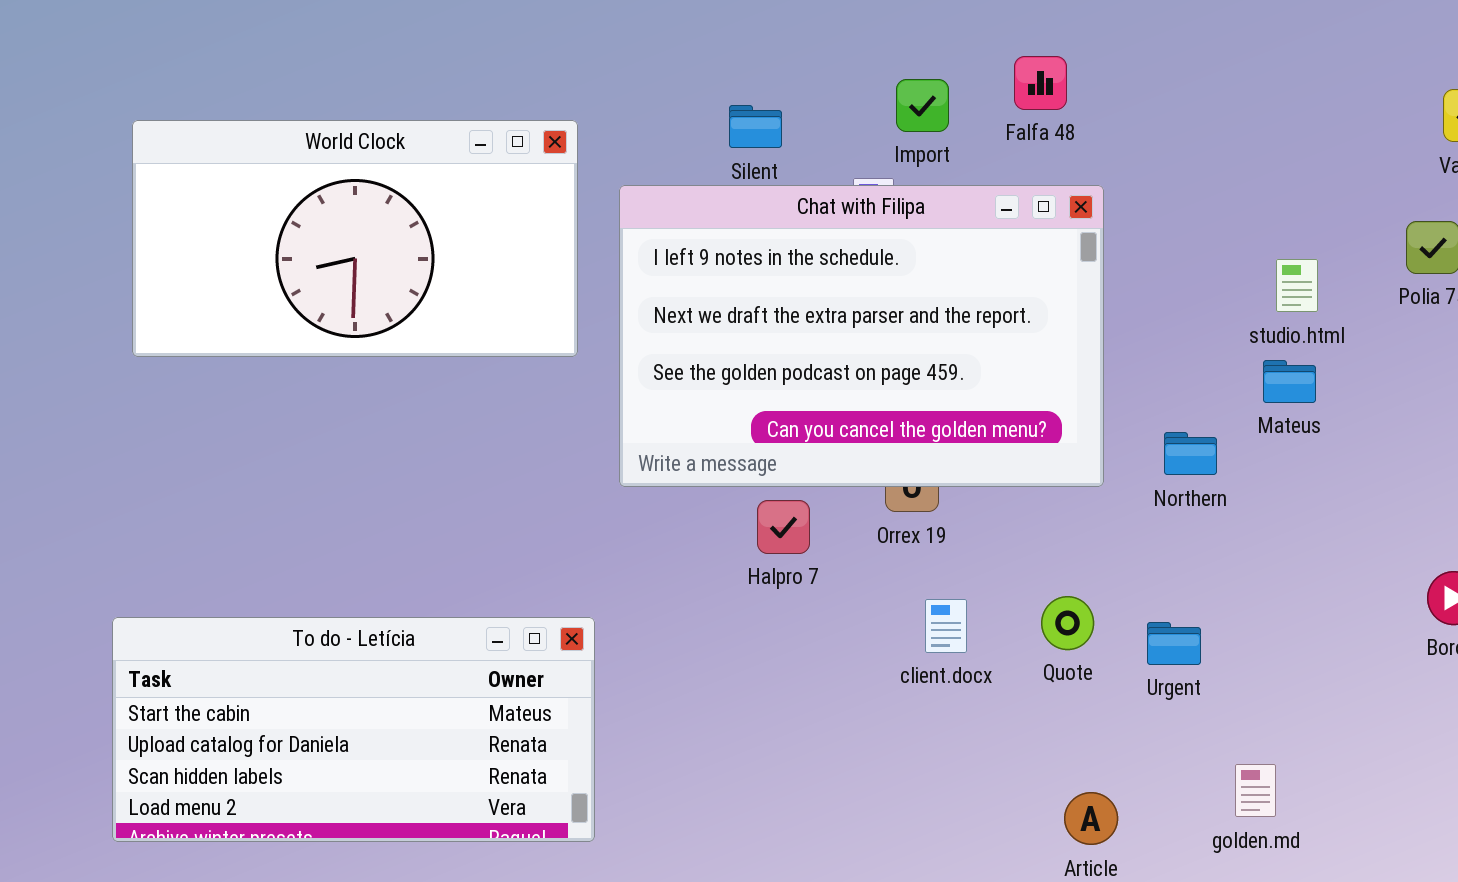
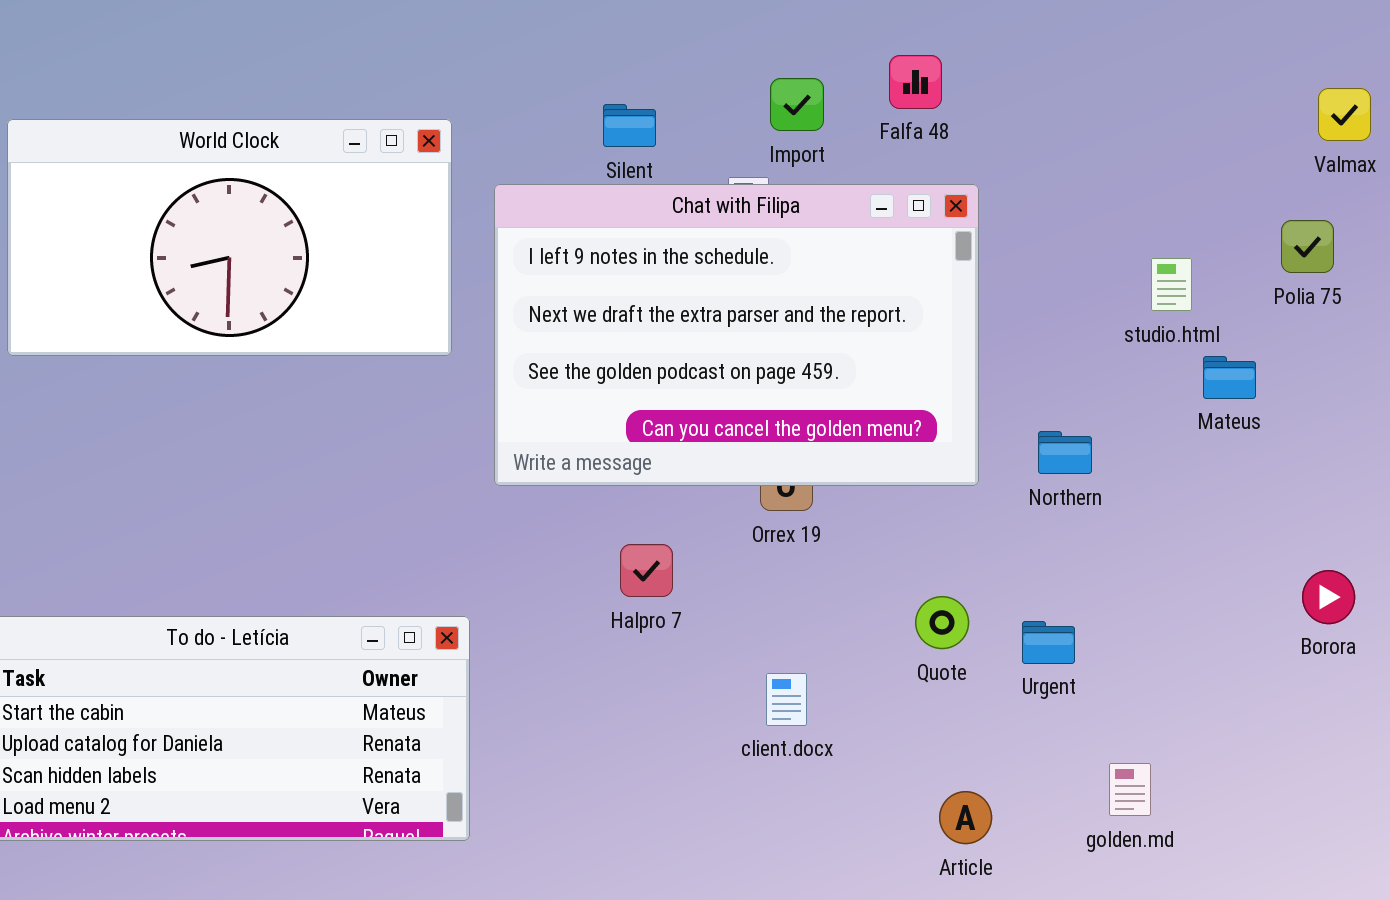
Mateus: [1263,360,1316,403] -> [1203,356,1256,399], moved
Halpro 7: [757,500,810,554] -> [620,544,673,597], moved
client.docx: [925,599,967,653] -> [766,673,807,726], moved

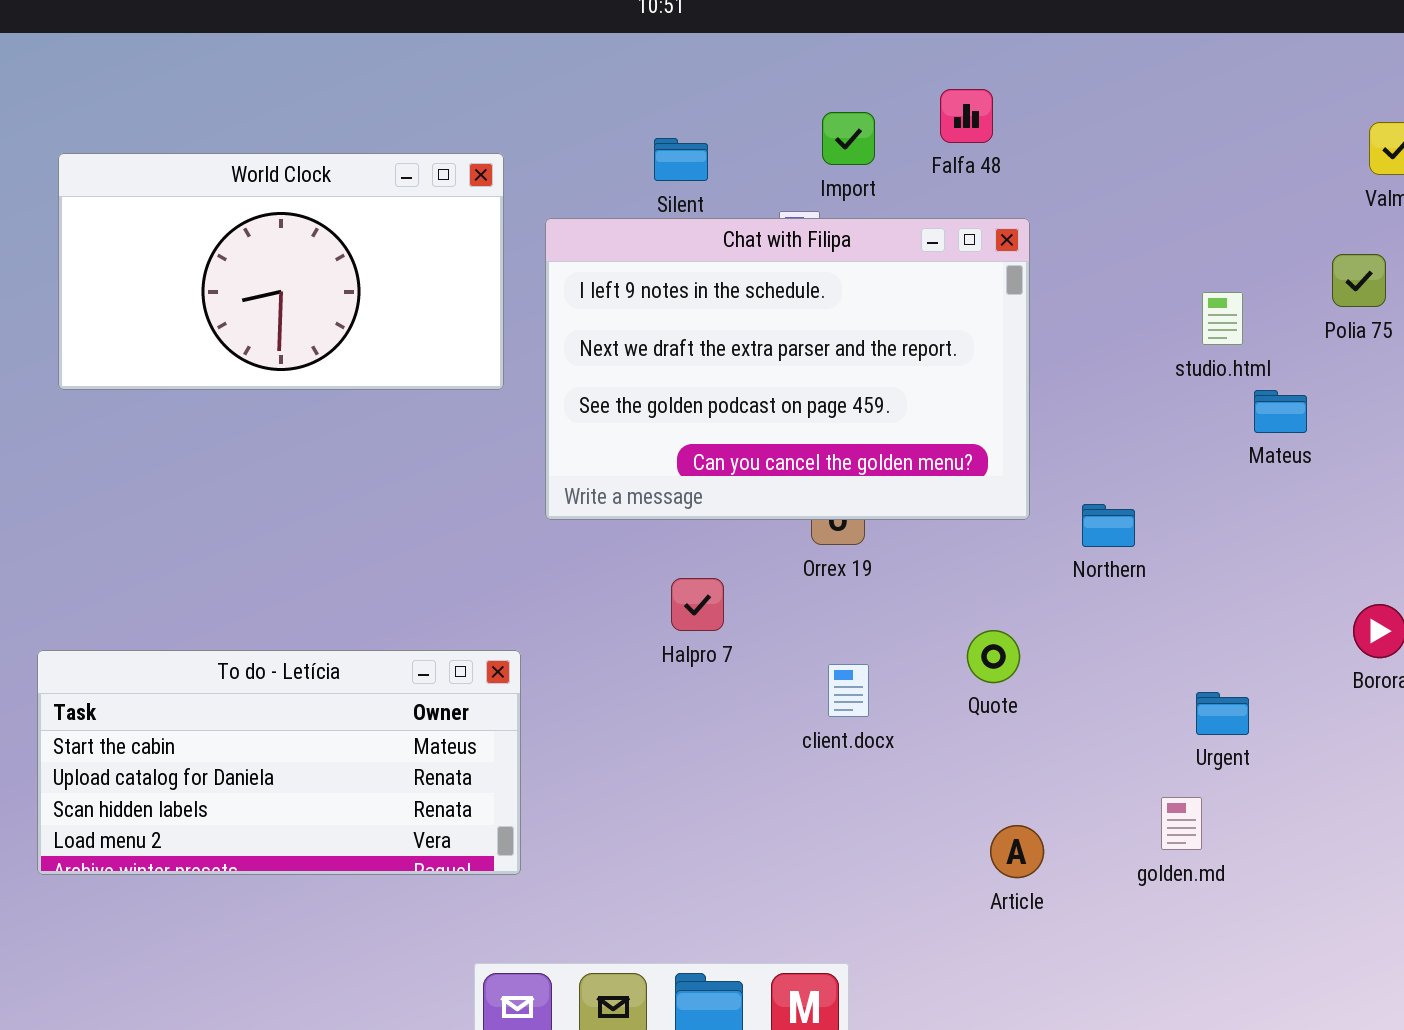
Northern: [1038,431,1092,474] -> [1082,504,1135,547], moved
Urgent: [1022,621,1075,664] -> [1196,692,1249,735], moved
client.docx: [766,673,807,726] -> [828,664,869,717], moved

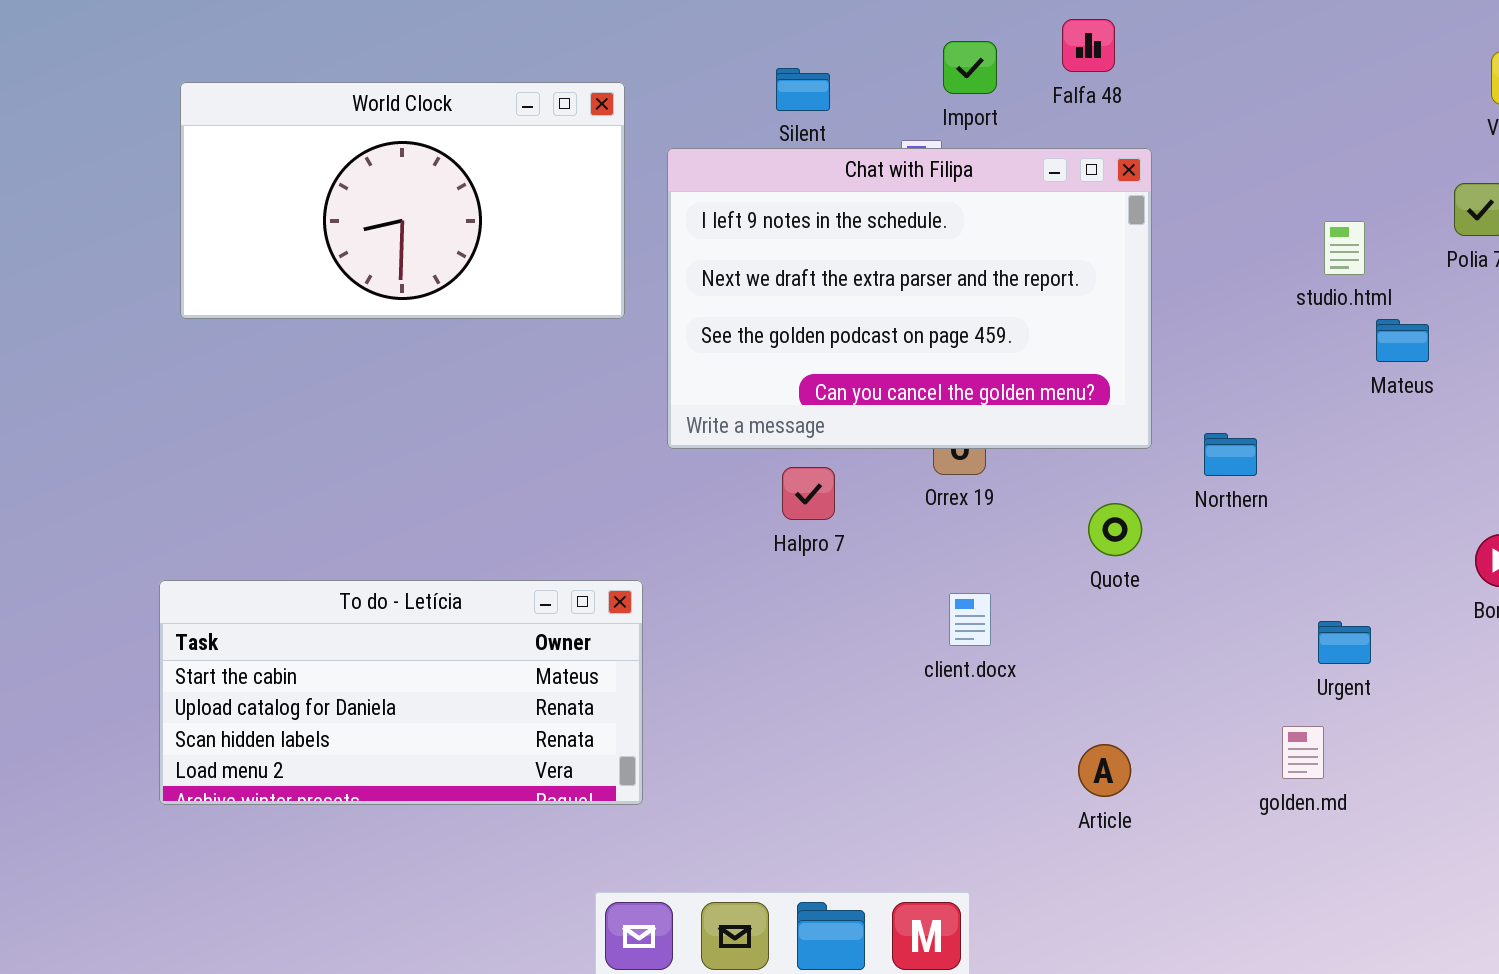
Halpro 7: [671,578,724,631] -> [782,467,835,520], moved
Quote: [967,630,1020,683] -> [1088,503,1142,556], moved
Article: [990,825,1044,878] -> [1078,744,1131,797], moved

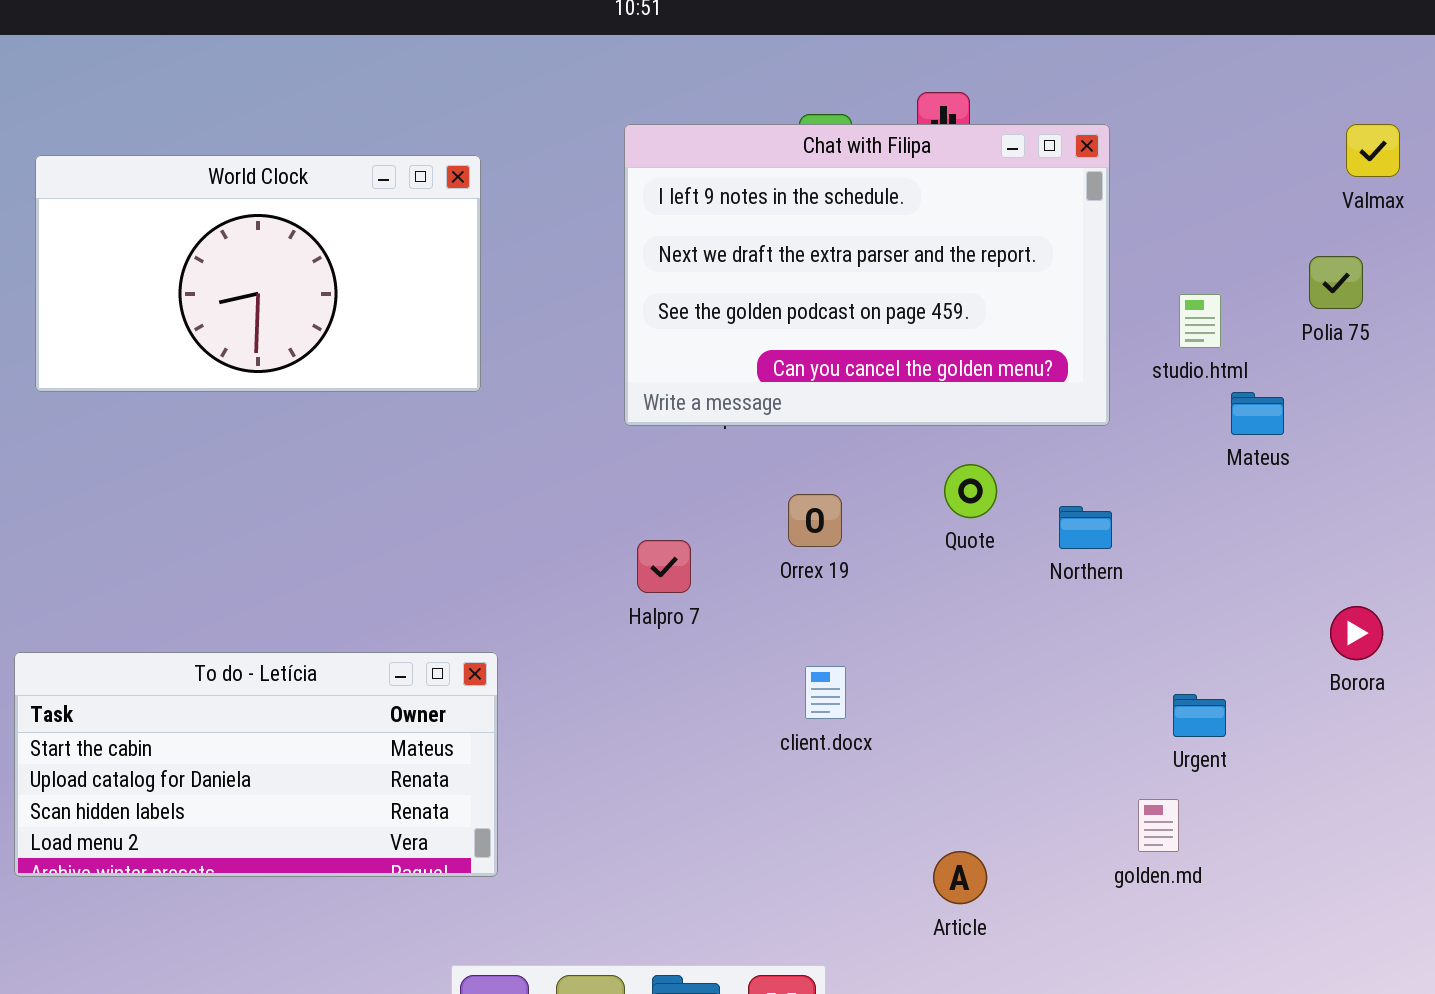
Chat with Filipa: [667,148,1152,449] -> [624,124,1110,426], moved
Quote: [1088,503,1142,556] -> [944,464,997,518], moved
Article: [1078,744,1131,797] -> [933,851,987,904], moved

